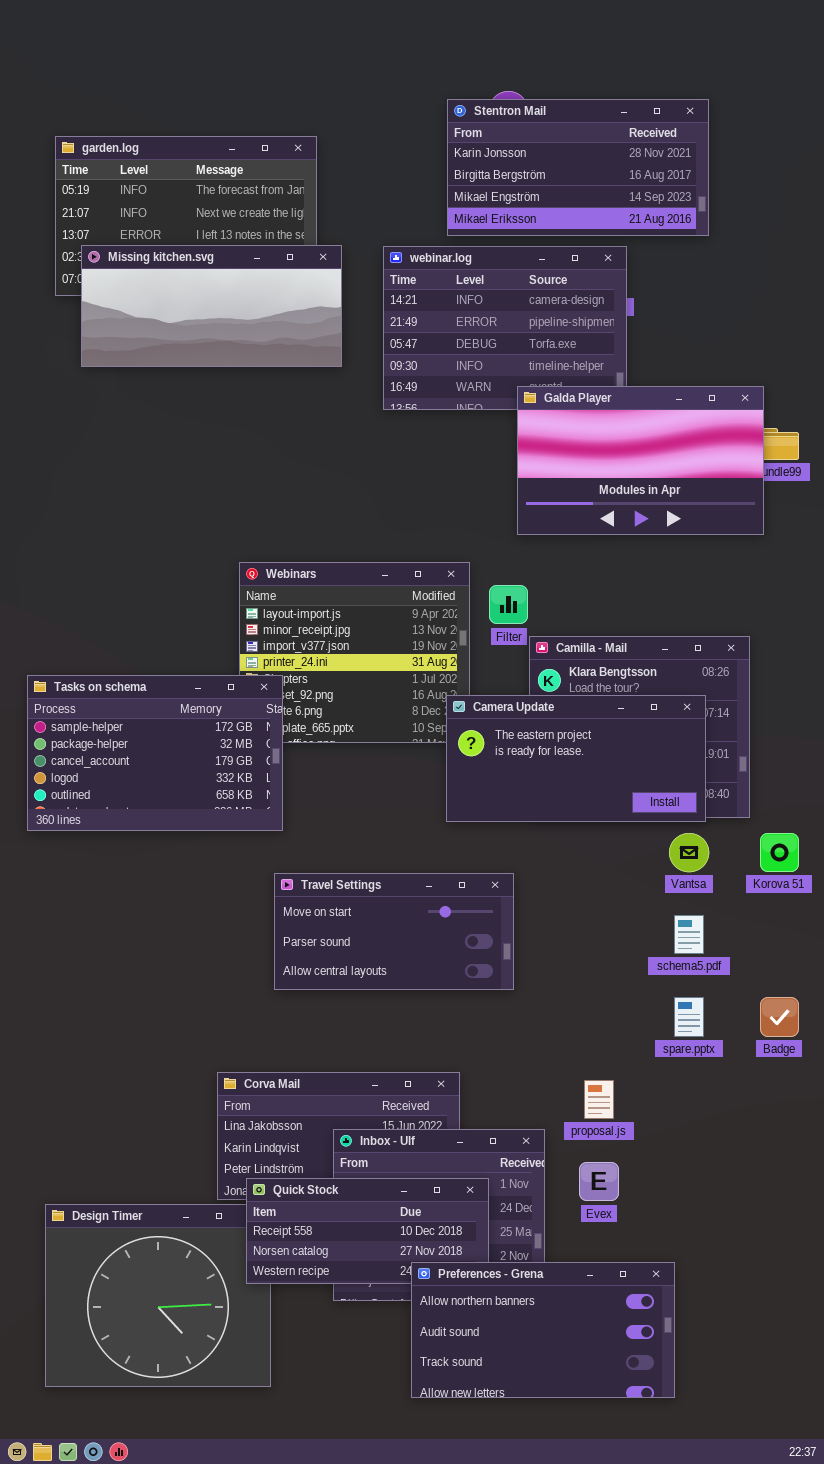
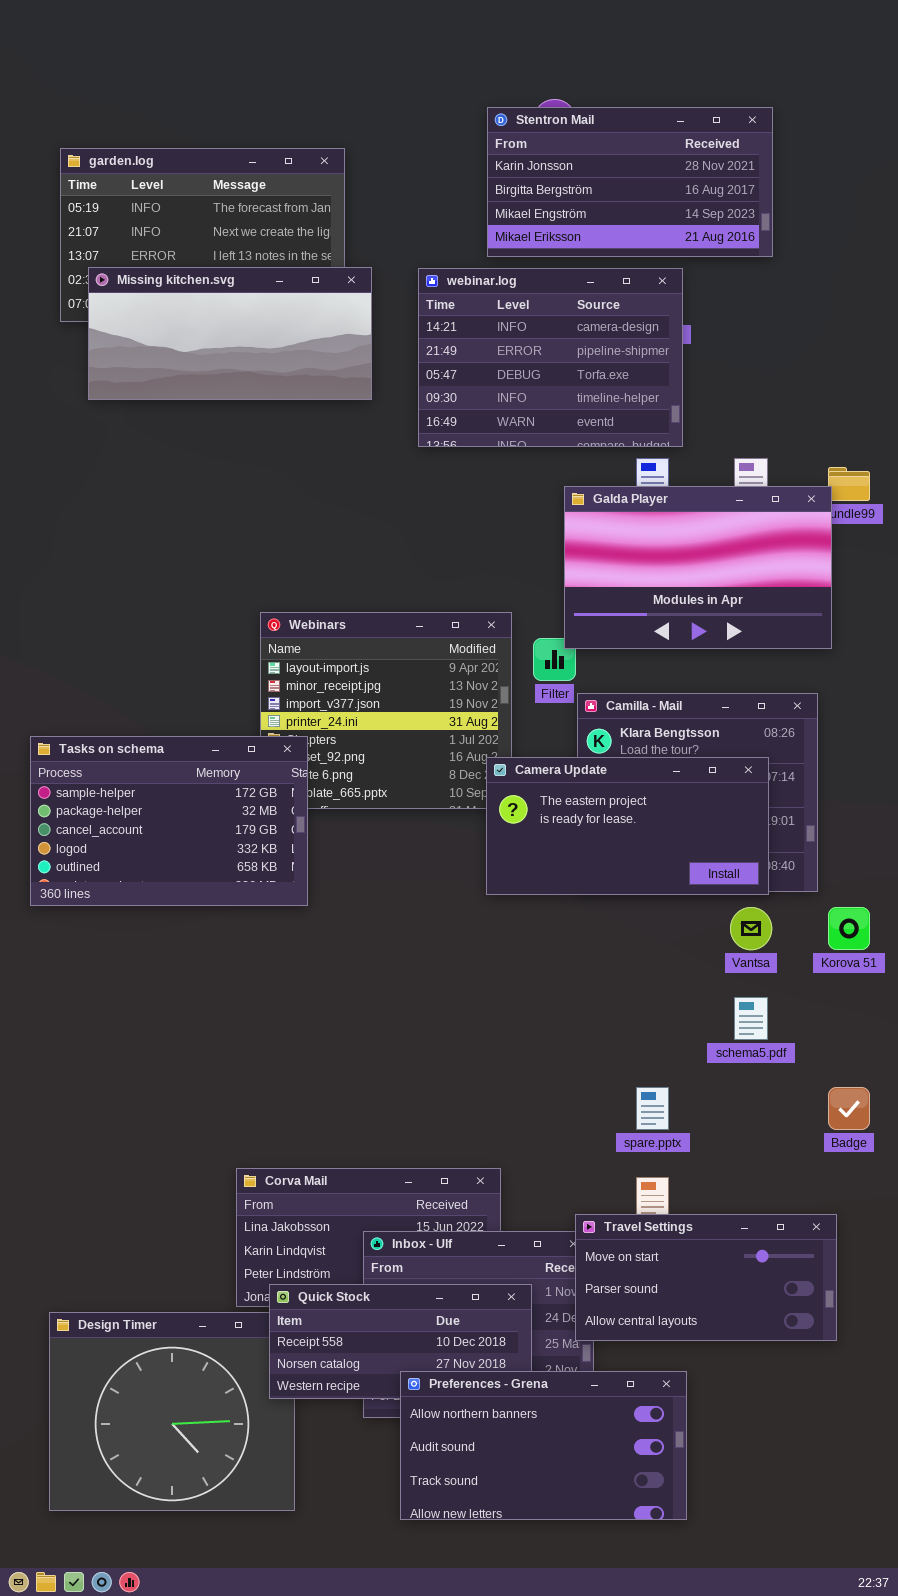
Galda Player: [517,386,764,535] -> [564,486,832,649], moved
Travel Settings: [274,873,514,990] -> [575,1214,837,1341], moved
spare.pptx: [674,997,704,1037] -> [636,1087,669,1130], moved
Preferences - Grena: [411,1262,675,1398] -> [400,1371,687,1520], moved

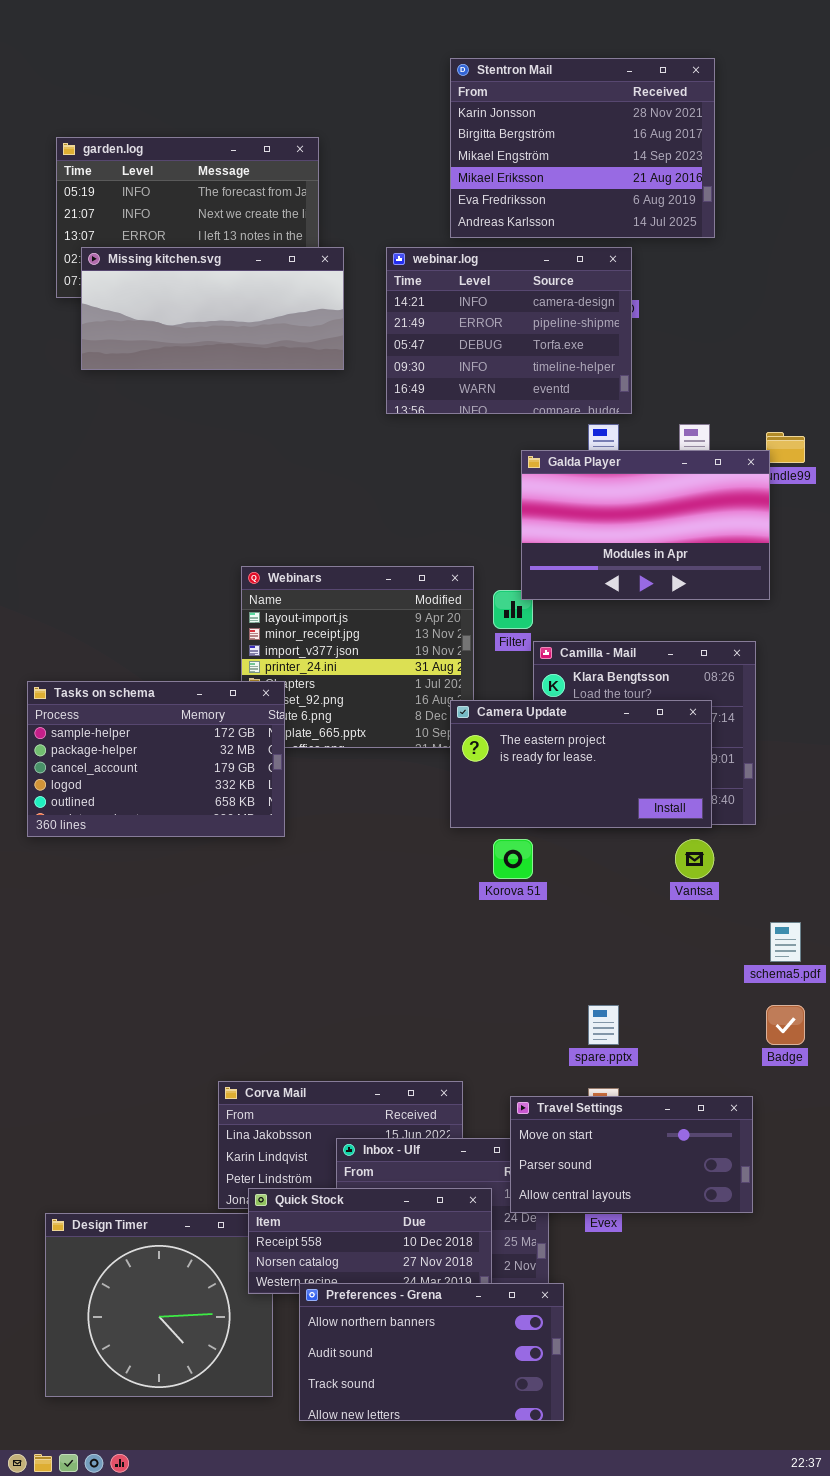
Stentron Mail: [487,107,773,257] -> [450,58,715,238], resized
Korova 51: [828,907,870,950] -> [493,839,533,879], moved
schema5.pdf: [734,997,768,1040] -> [770,922,801,962], moved
Travel Settings: [575,1214,837,1341] -> [510,1096,753,1213], moved
Preferences - Grena: [400,1371,687,1520] -> [299,1283,564,1421], moved

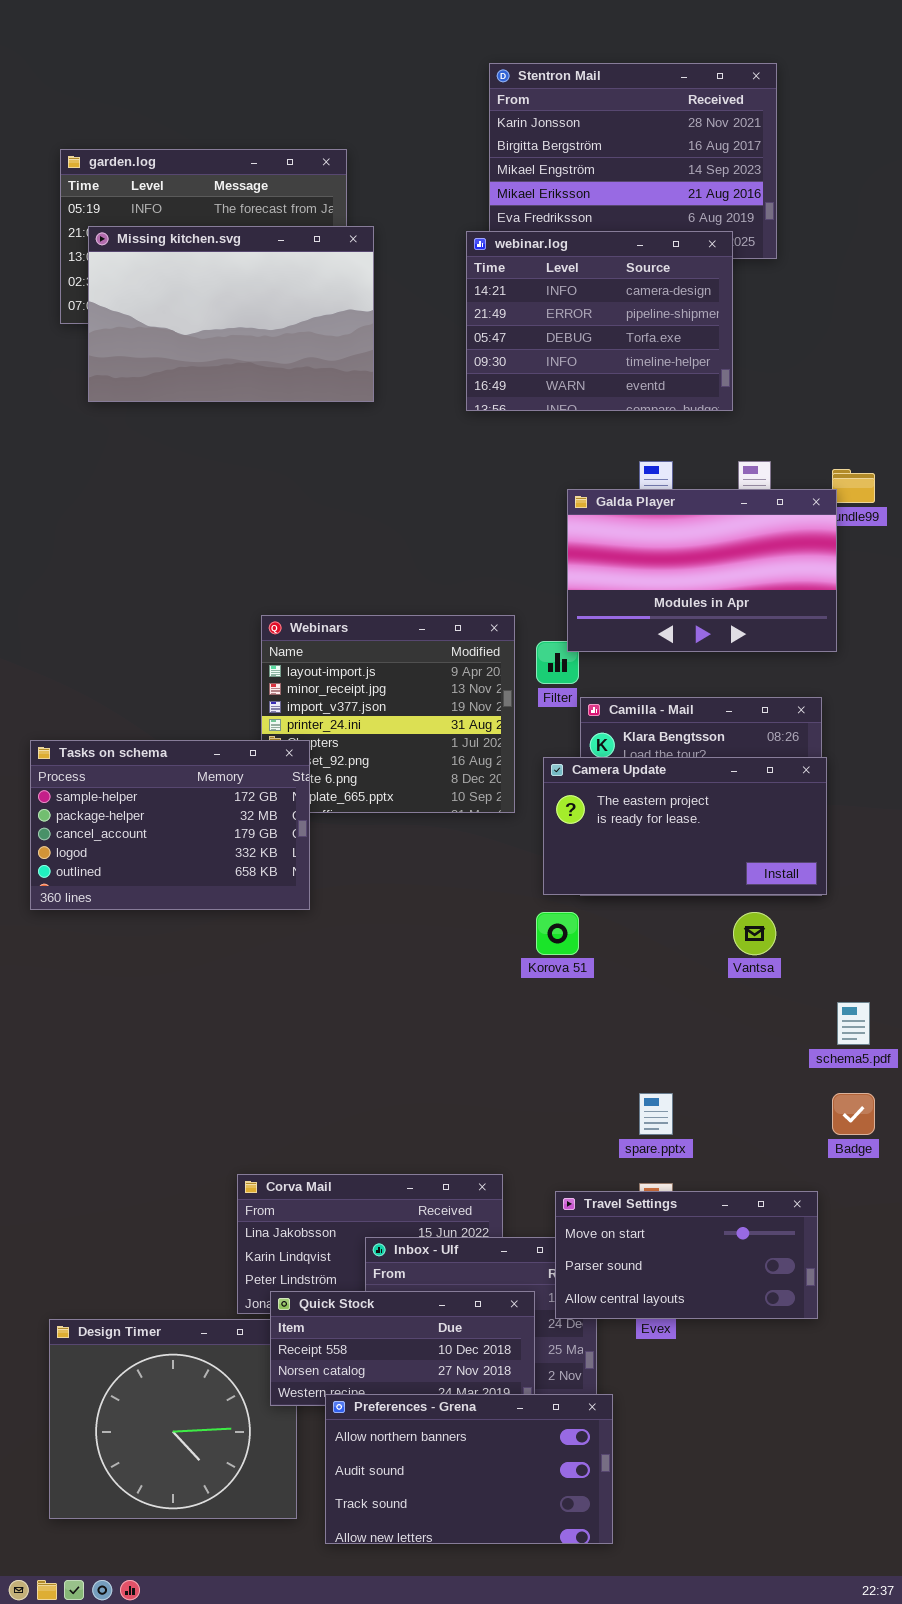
Missing kitchen.svg: [81,247,344,370] -> [88,226,374,402], resized
webinar.log: [386,247,632,414] -> [466,231,733,411], moved
Camera Update: [450,700,712,828] -> [543,757,827,895], moved

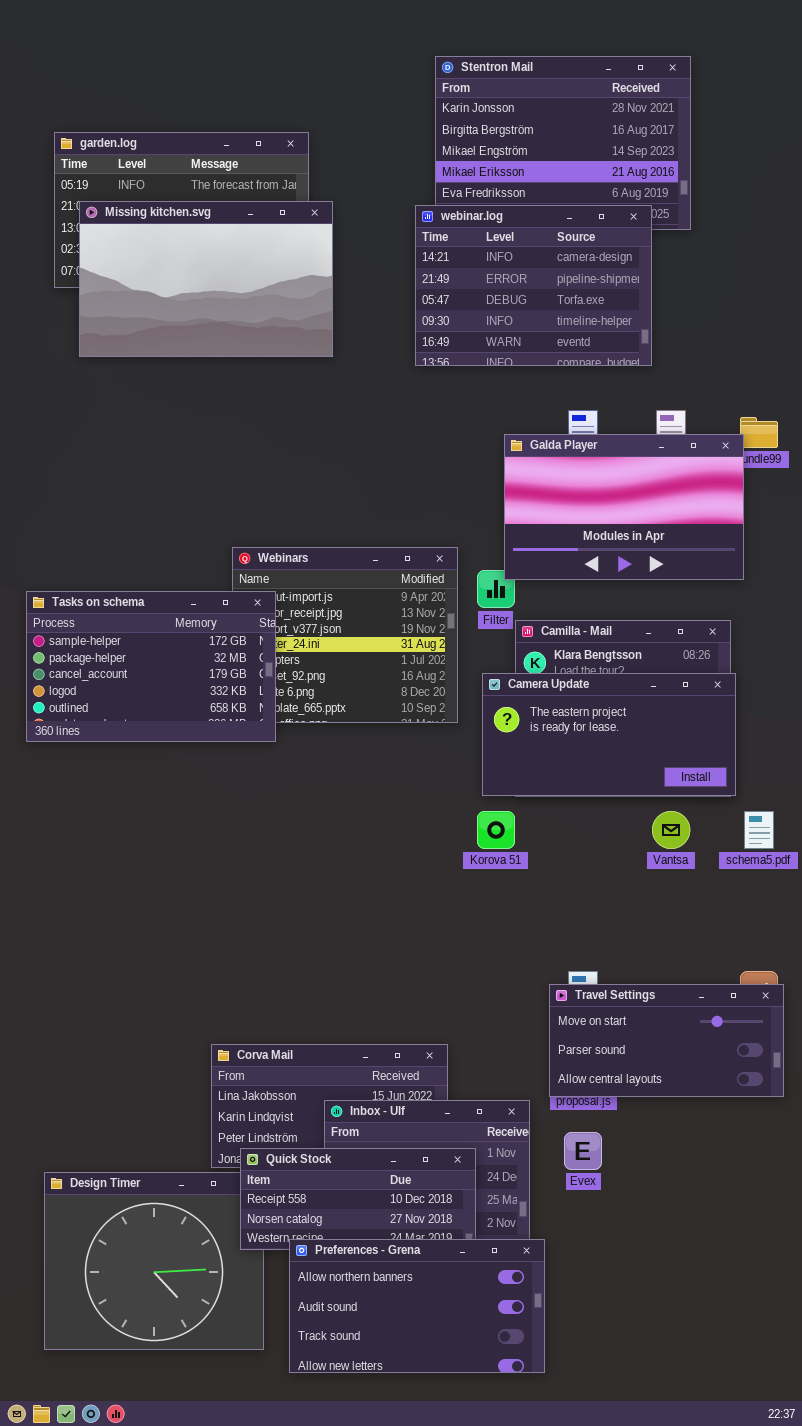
Tasks on schema: [30,740,310,910] -> [26,591,276,742], moved
schema5.pdf: [837,1002,870,1045] -> [744,811,774,849], moved
Travel Settings: [555,1191,818,1319] -> [549,984,784,1097], moved

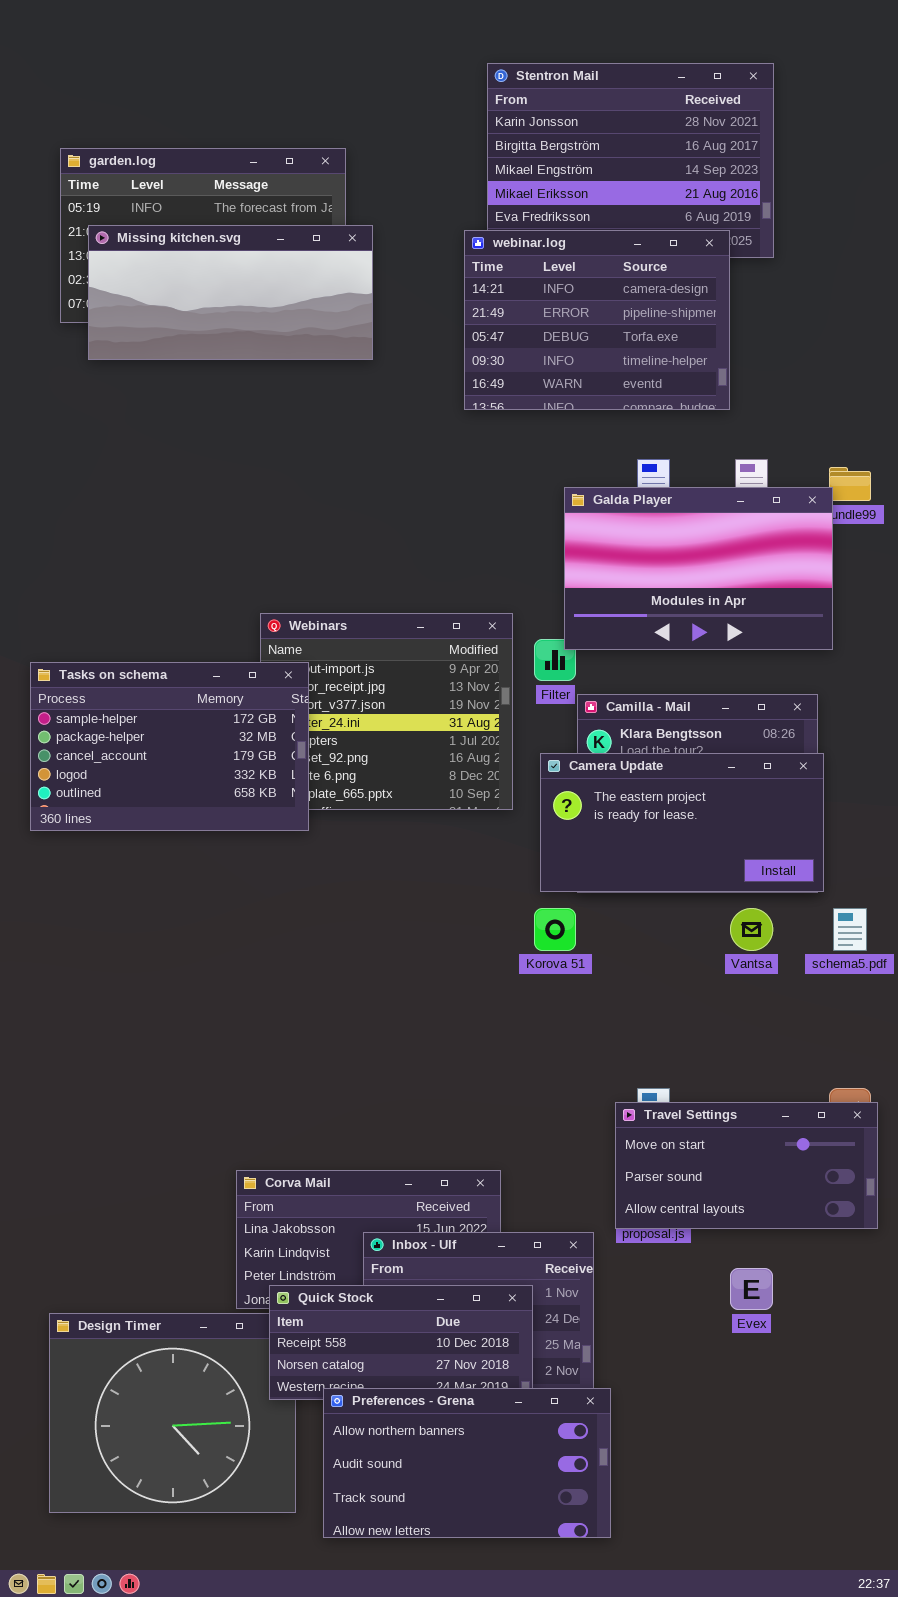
Missing kitchen.svg: [79,201,333,357] -> [88,225,373,360], resized
Evex: [564,1132,602,1170] -> [730,1268,773,1310], moved

